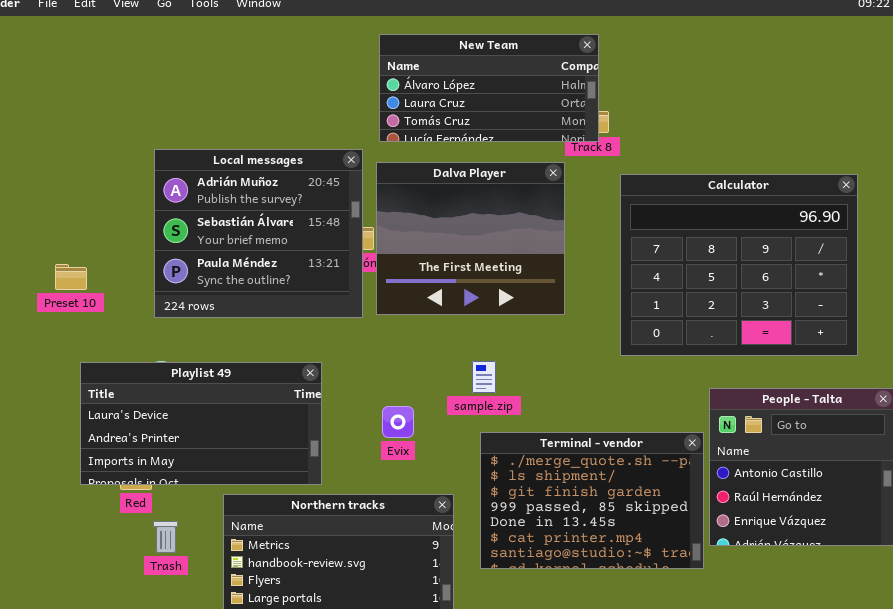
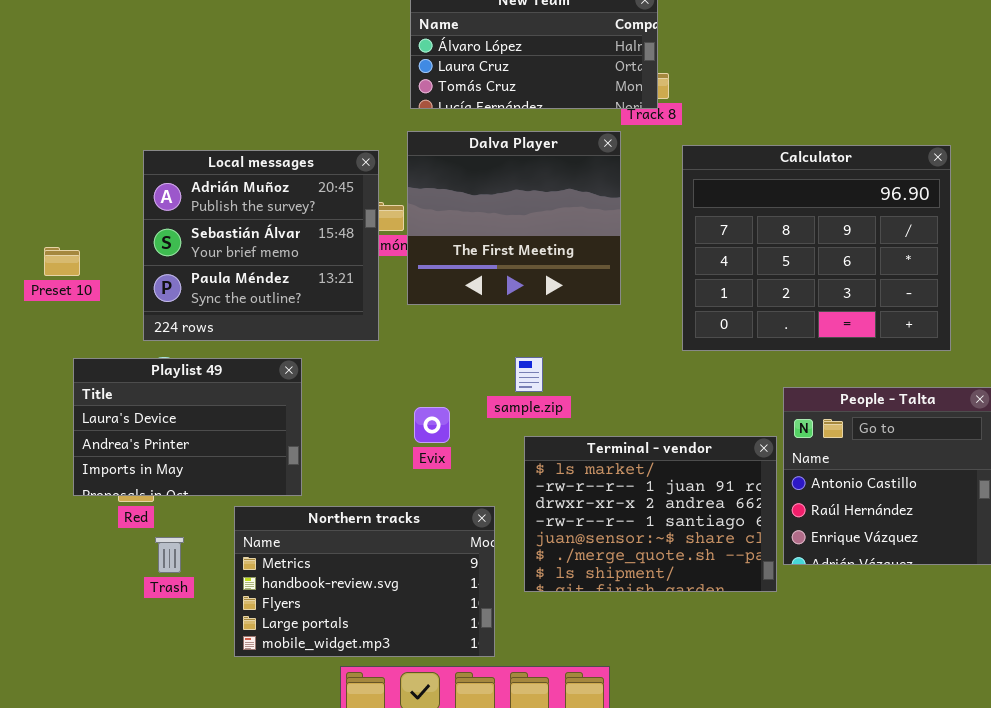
Local messages: [154,149,363,318] -> [143,150,379,341], moved
Playlist 49: [80,362,322,485] -> [73,358,302,496], resized
Terminal - vendor: [480,432,704,569] -> [524,436,777,592], scrolled up 5 rows

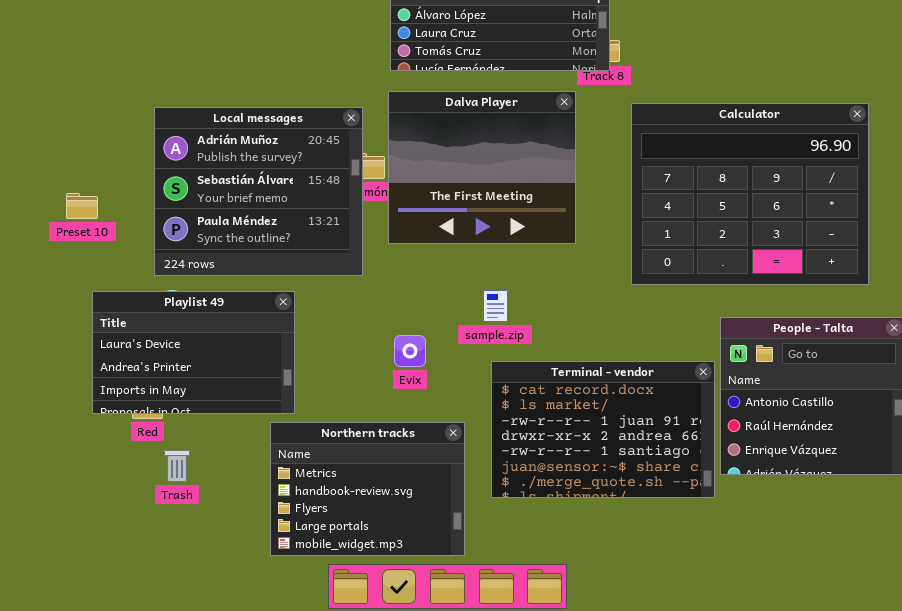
Terminal - vendor: [524,436,777,592] -> [491,361,715,498], scrolled up 1 row
Northern tracks: [234,506,495,657] -> [270,422,465,556], resized

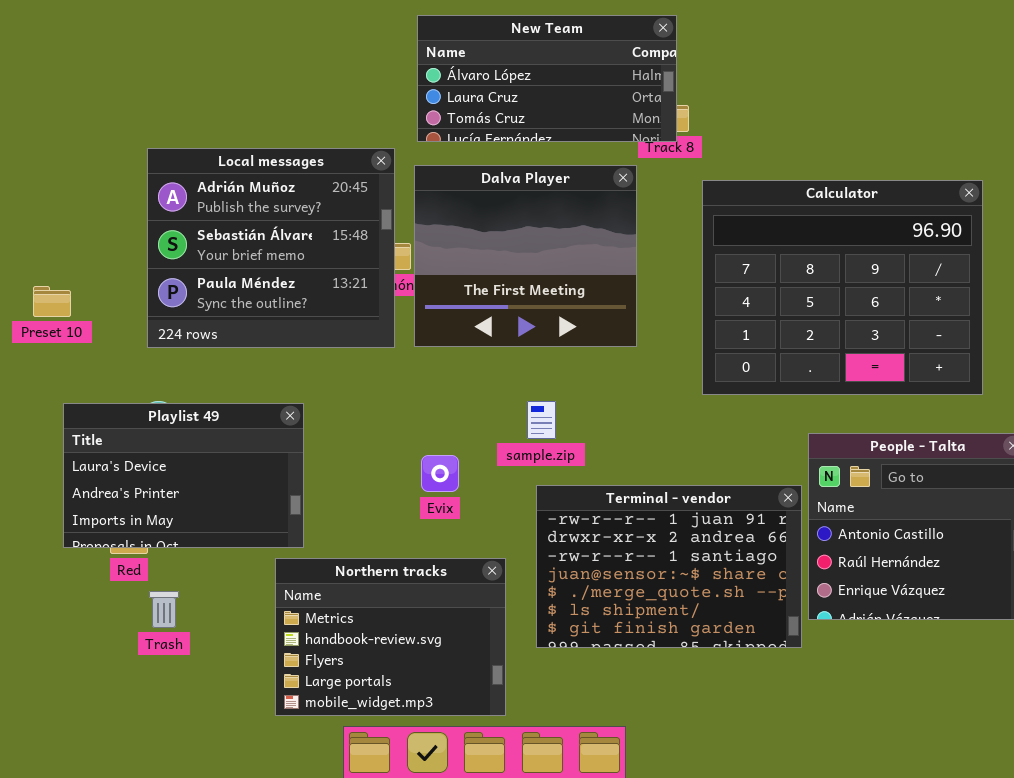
Local messages: [154,107,363,276] -> [147,148,395,348], moved
Terminal - vendor: [491,361,715,498] -> [536,485,802,648], scrolled down 2 rows

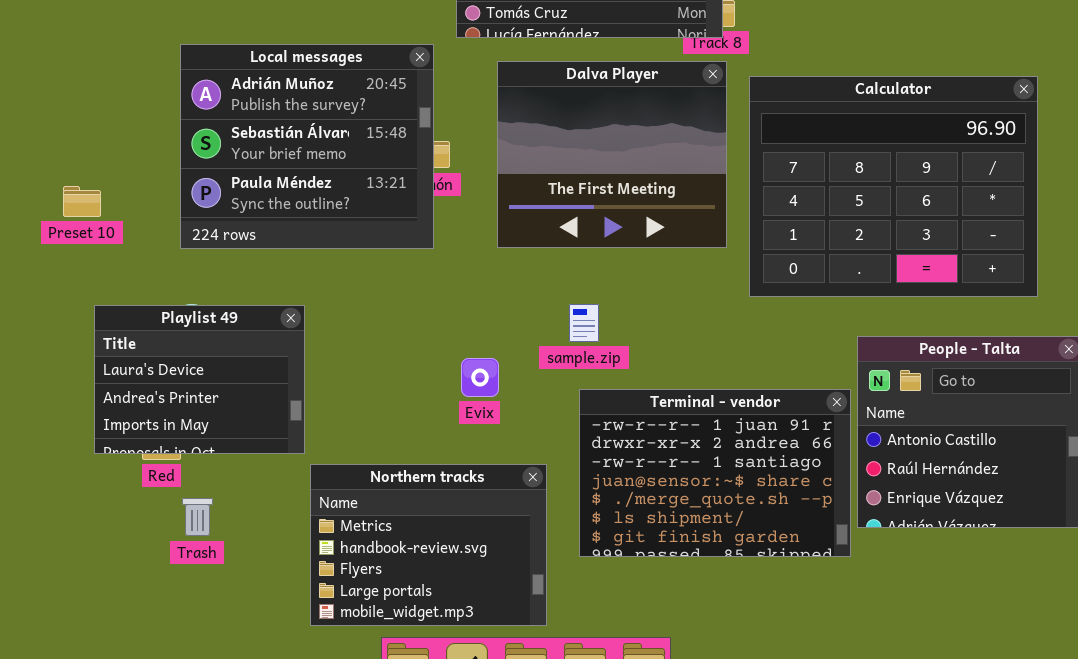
Dalva Player: [414,165,637,347] -> [497,61,727,248], moved
Playlist 49: [63,403,304,548] -> [94,305,305,454], resized

